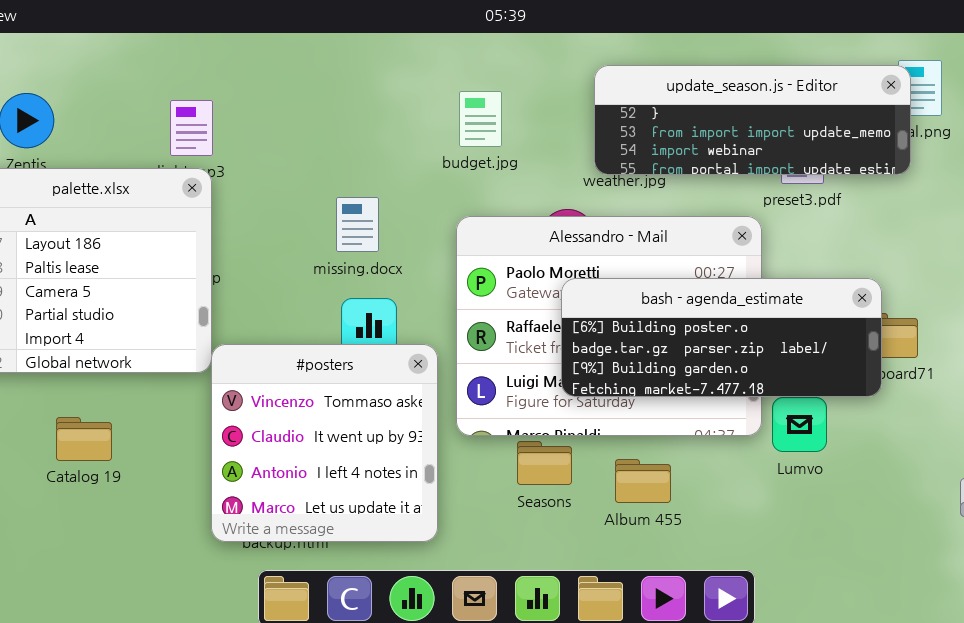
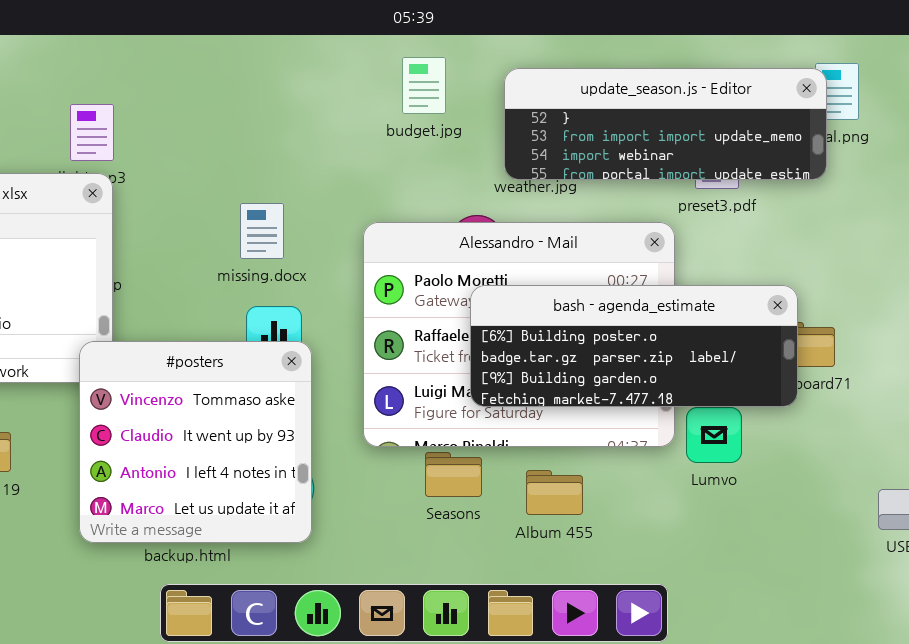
budget.jpg: [459,91,502,147] -> [402,57,446,114], moved
#posters: [211,344,438,542] -> [79,341,312,543], moved

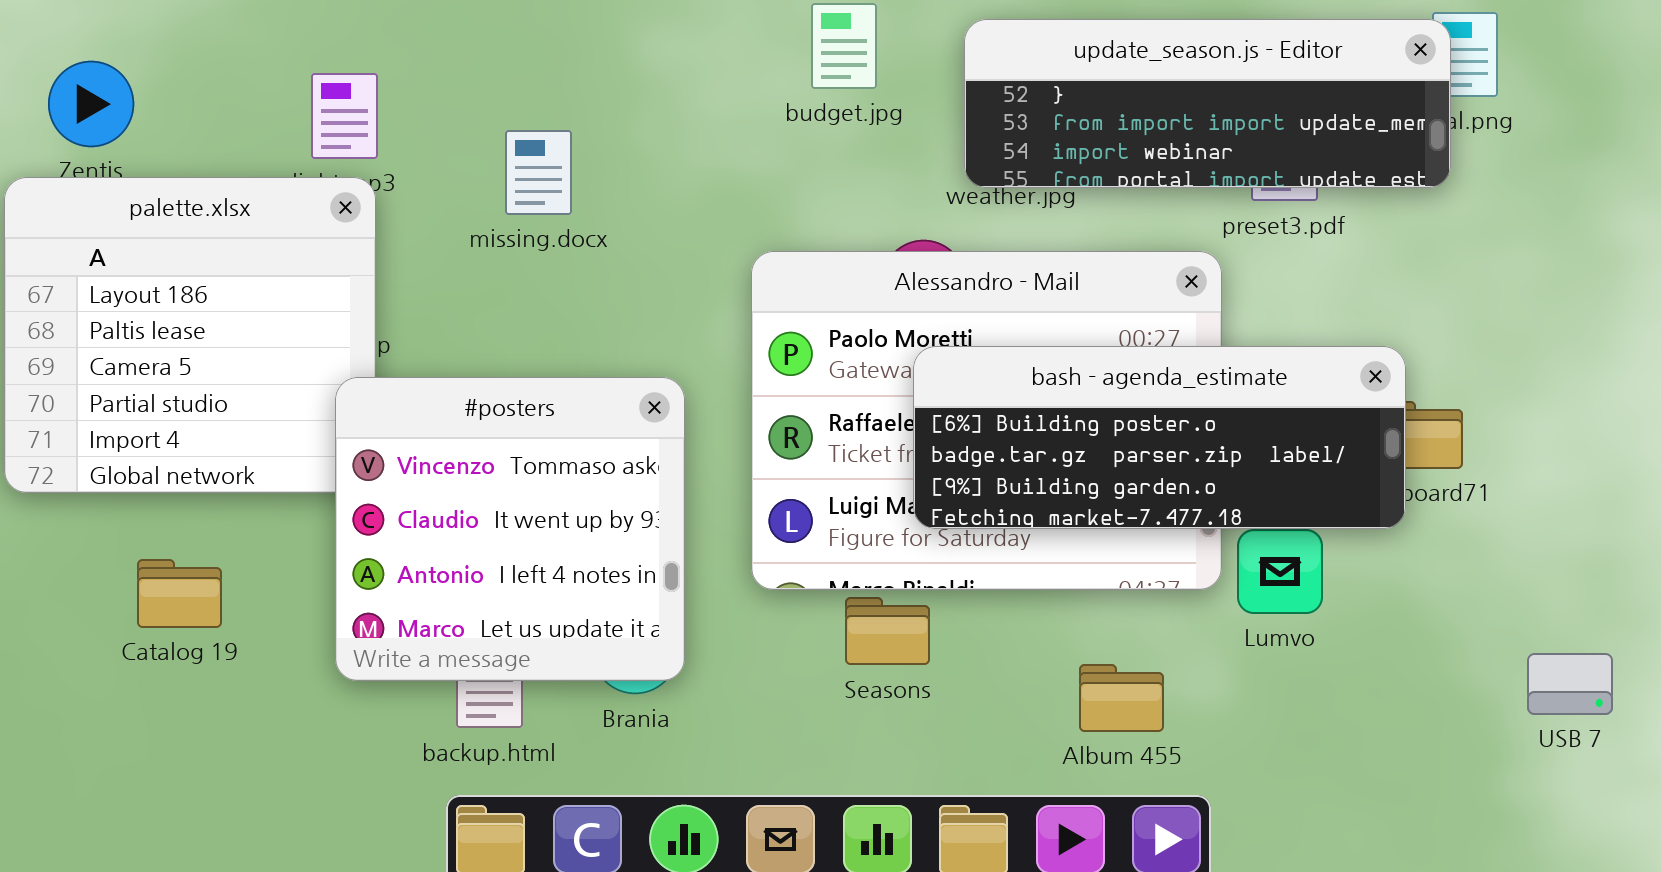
missing.docx: [240,203,284,259] -> [505,130,572,215], moved
#posters: [79,341,312,543] -> [335,377,685,681], moved
Album 455: [526,470,583,515] -> [1079,664,1164,732], moved

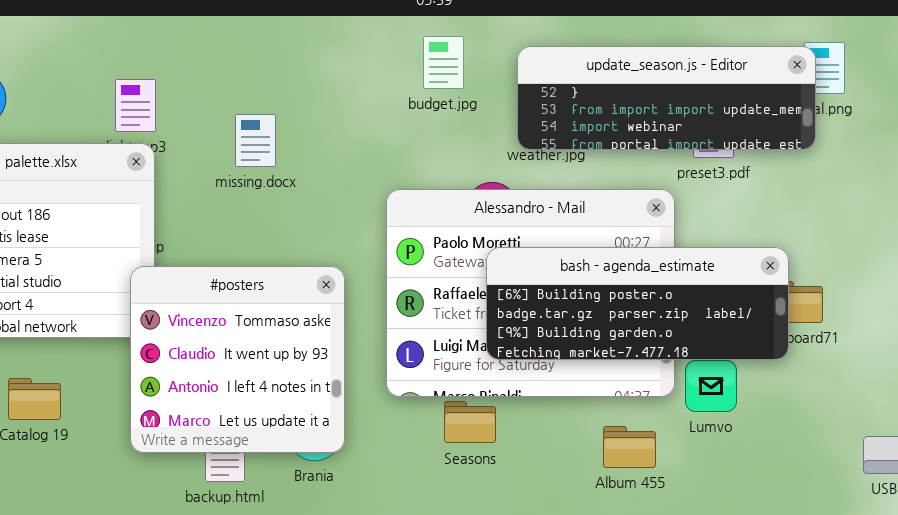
Album 455: [1079,664,1164,732] -> [603,426,656,468], moved

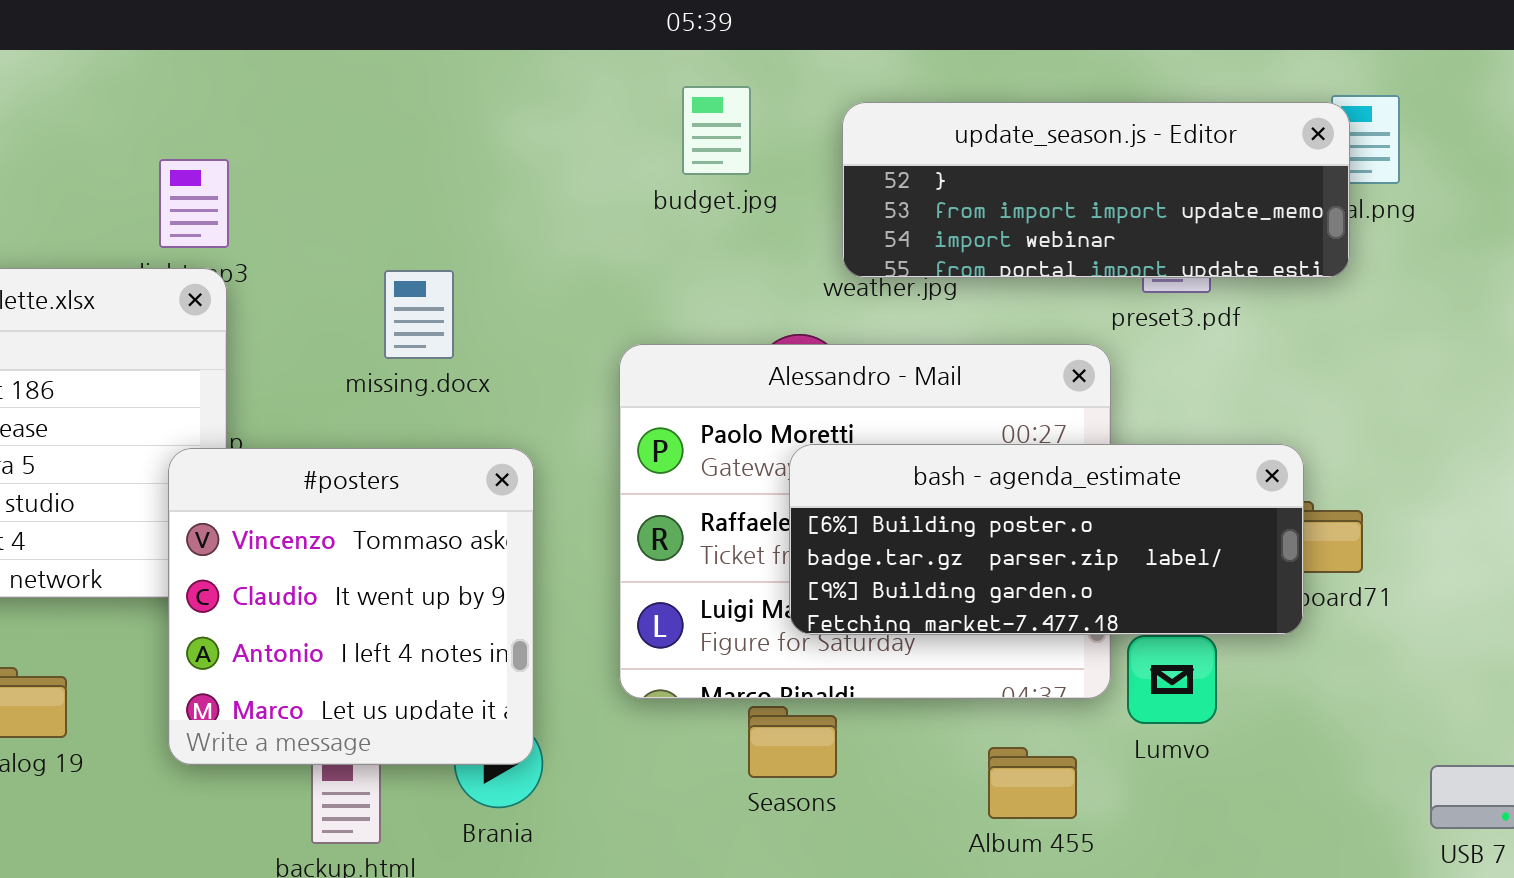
missing.docx: [235,114,276,167] -> [384,270,454,359], moved
#posters: [130,266,345,453] -> [168,448,534,765], moved
Seasons: [444,401,496,443] -> [748,706,837,778], moved

